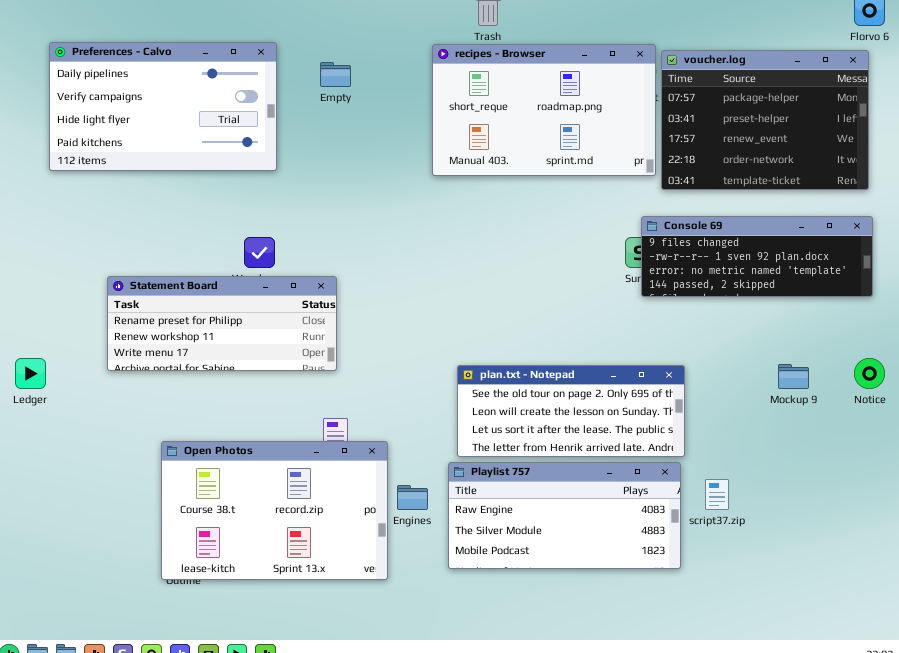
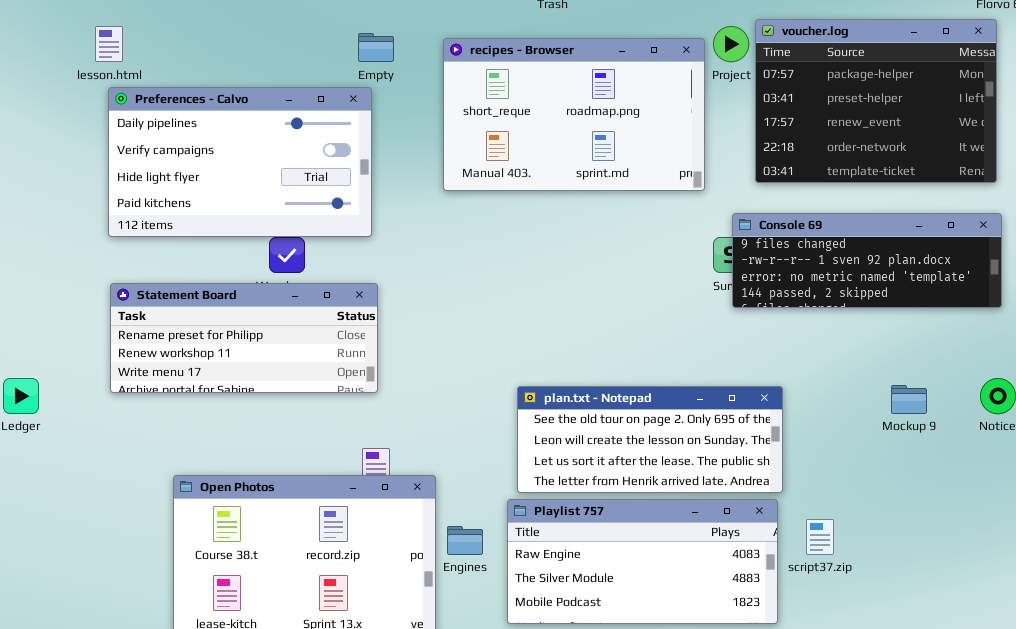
Preferences - Calvo: [49,42,277,171] -> [108,87,372,237], moved
recipes - Browser: [432,44,656,176] -> [443,38,705,191], moved

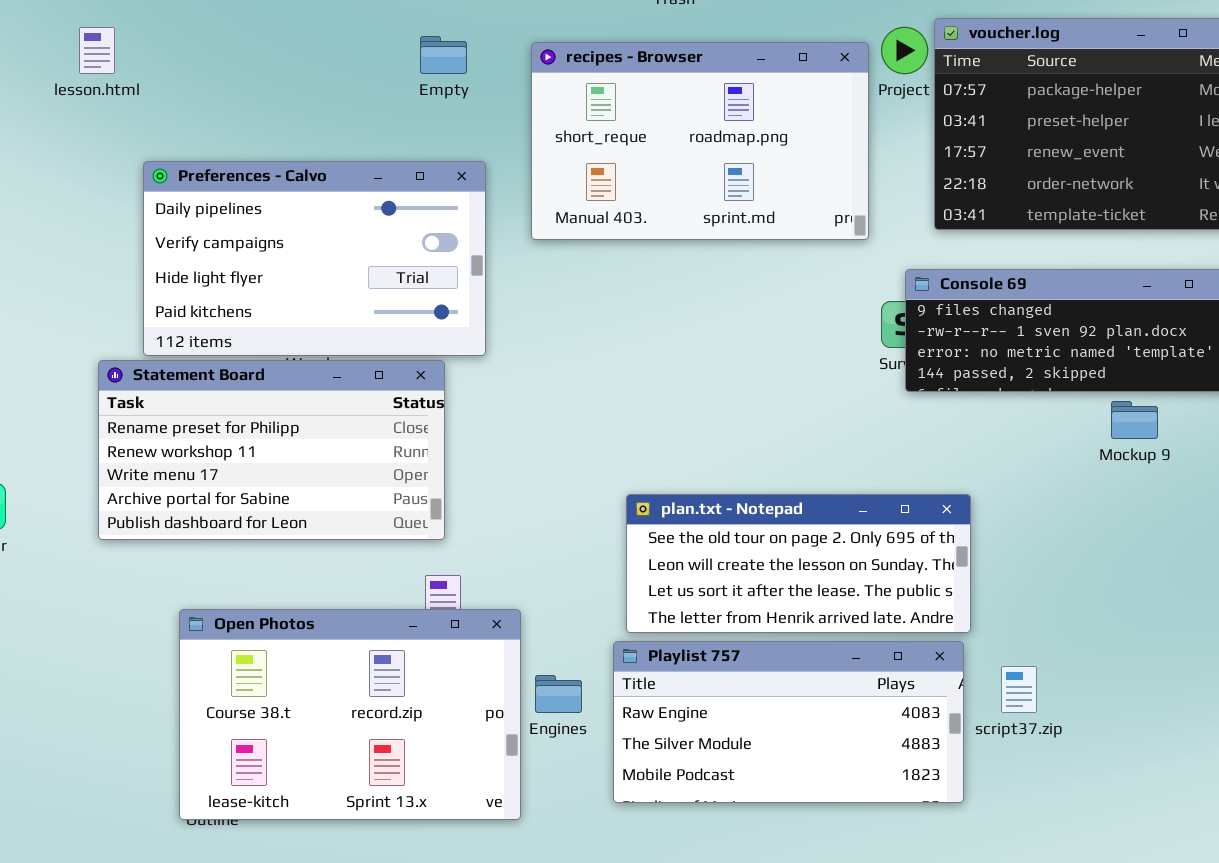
Preferences - Calvo: [108,87,372,237] -> [143,161,486,356], moved
Statement Board: [110,283,378,393] -> [98,360,445,540], resized
Mockup 9: [891,385,927,414] -> [1111,401,1158,439], moved

